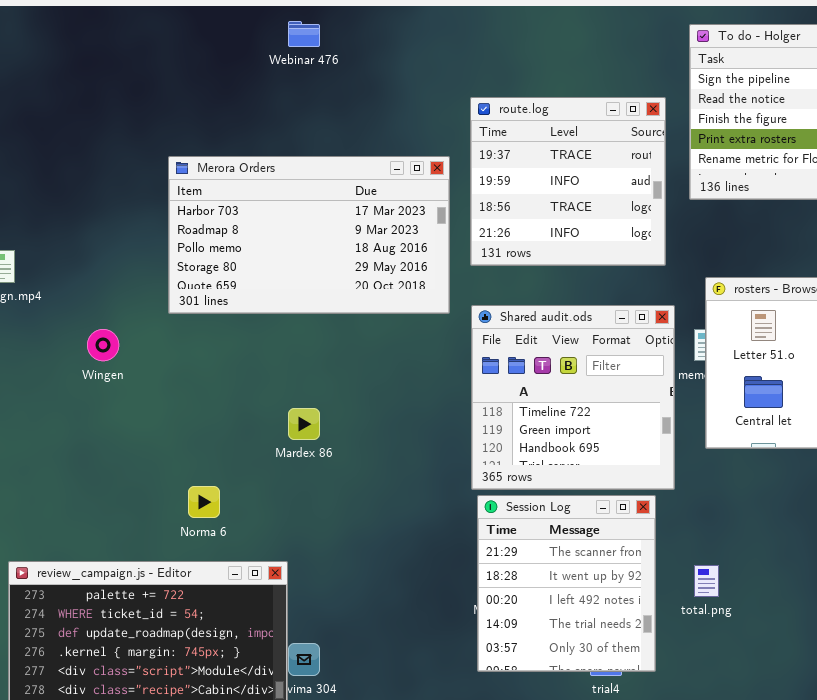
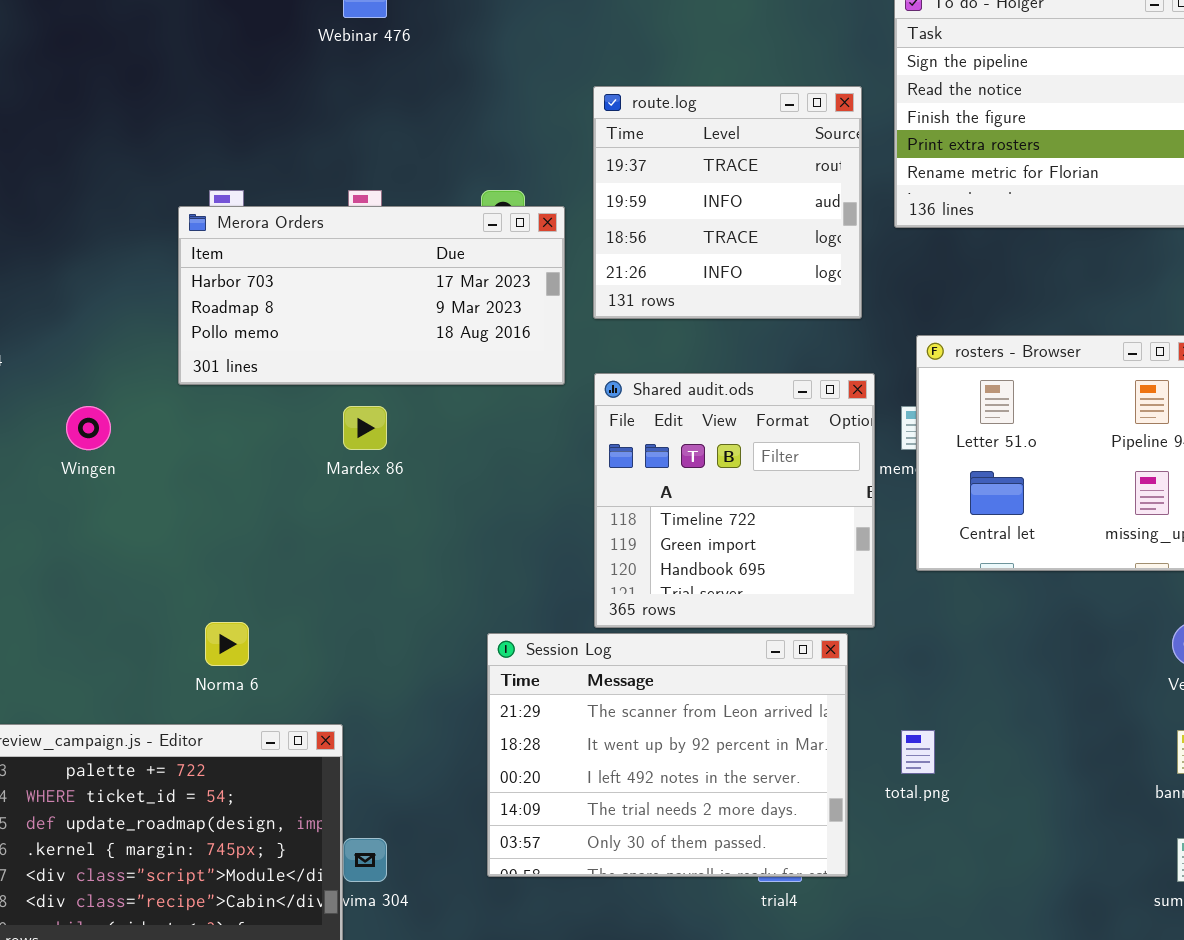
Merora Orders: [168,156,450,314] -> [178,206,565,385], resized
Mardex 86: [288,408,320,440] -> [343,406,387,450], moved
Session Log: [477,495,656,672] -> [487,633,848,877], resized

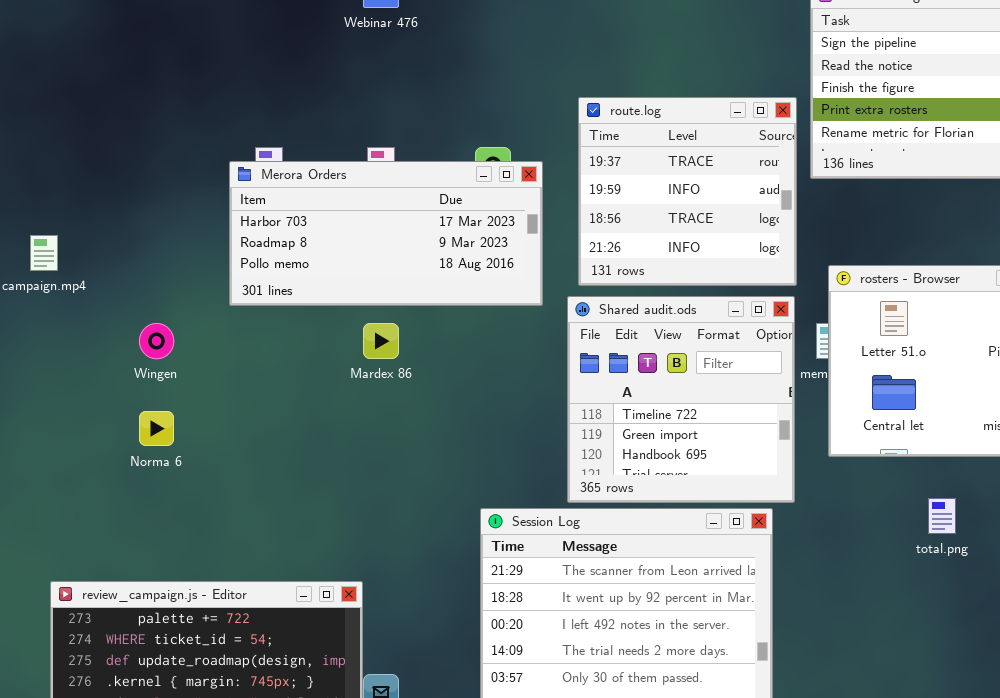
route.log: [593,86,862,319] -> [578,97,797,286], moved
Norma 6: [205,622,249,666] -> [139,411,174,446], moved
total.png: [901,730,935,774] -> [928,498,956,534], moved

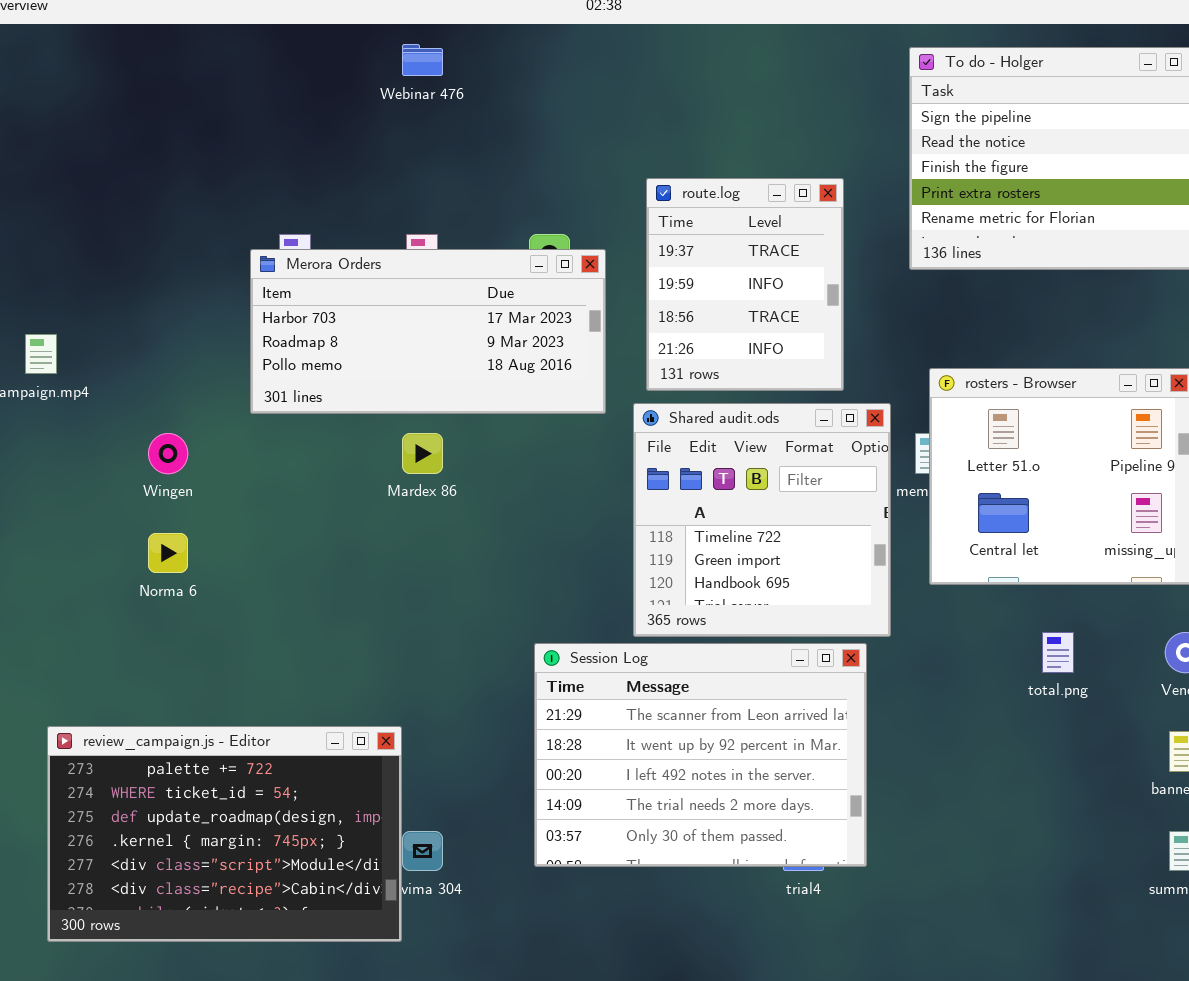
route.log: [578,97,797,286] -> [646,178,844,391], resized

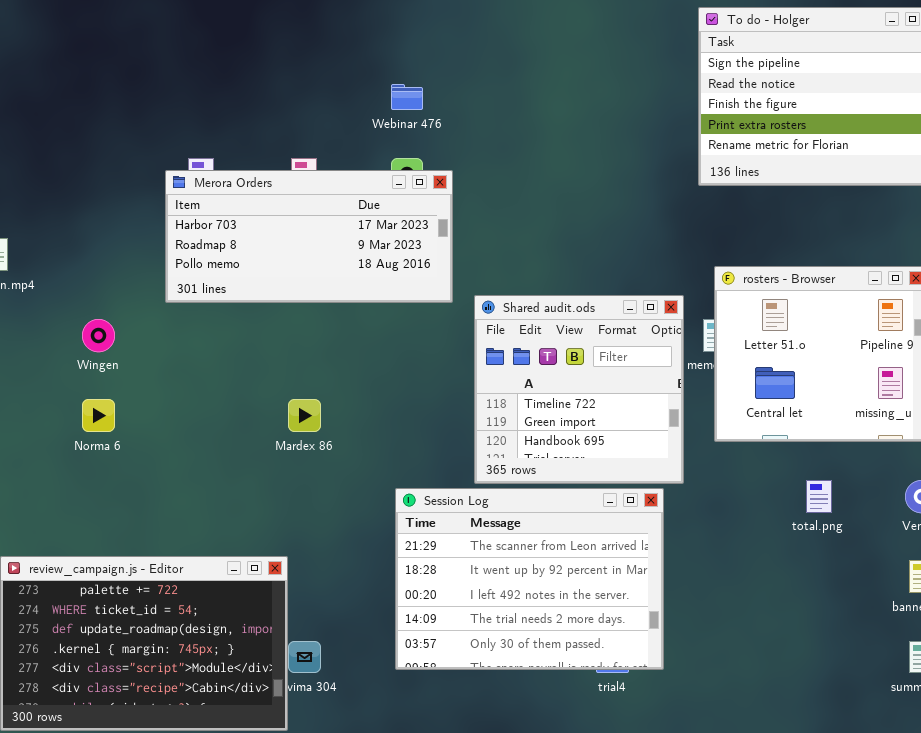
Webinar 476: [402,44,443,76] -> [391,84,423,110], moved
route.log: [646,178,844,391] -> none, closed
Mardex 86: [402,433,443,474] -> [288,399,321,432], moved

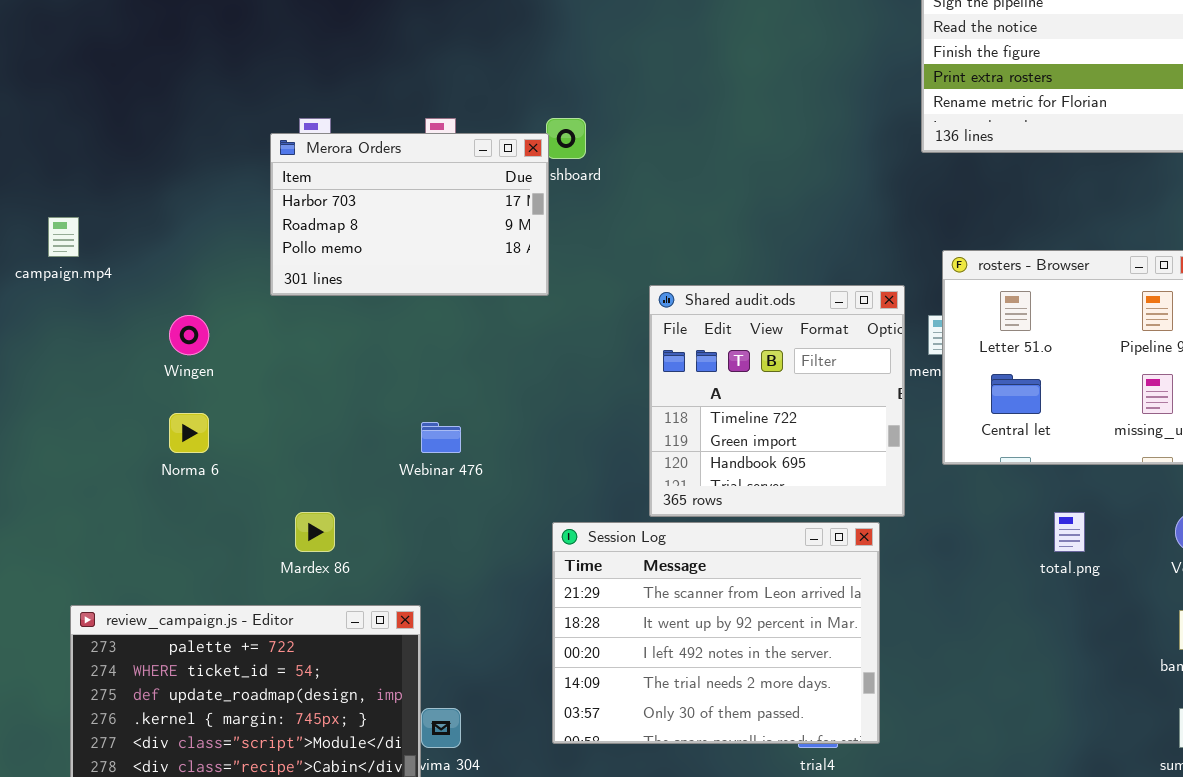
Webinar 476: [391,84,423,110] -> [421,422,461,453], moved
Merora Orders: [165,170,453,303] -> [270,133,549,296], resized
Mardex 86: [288,399,321,432] -> [295,512,335,552], moved

